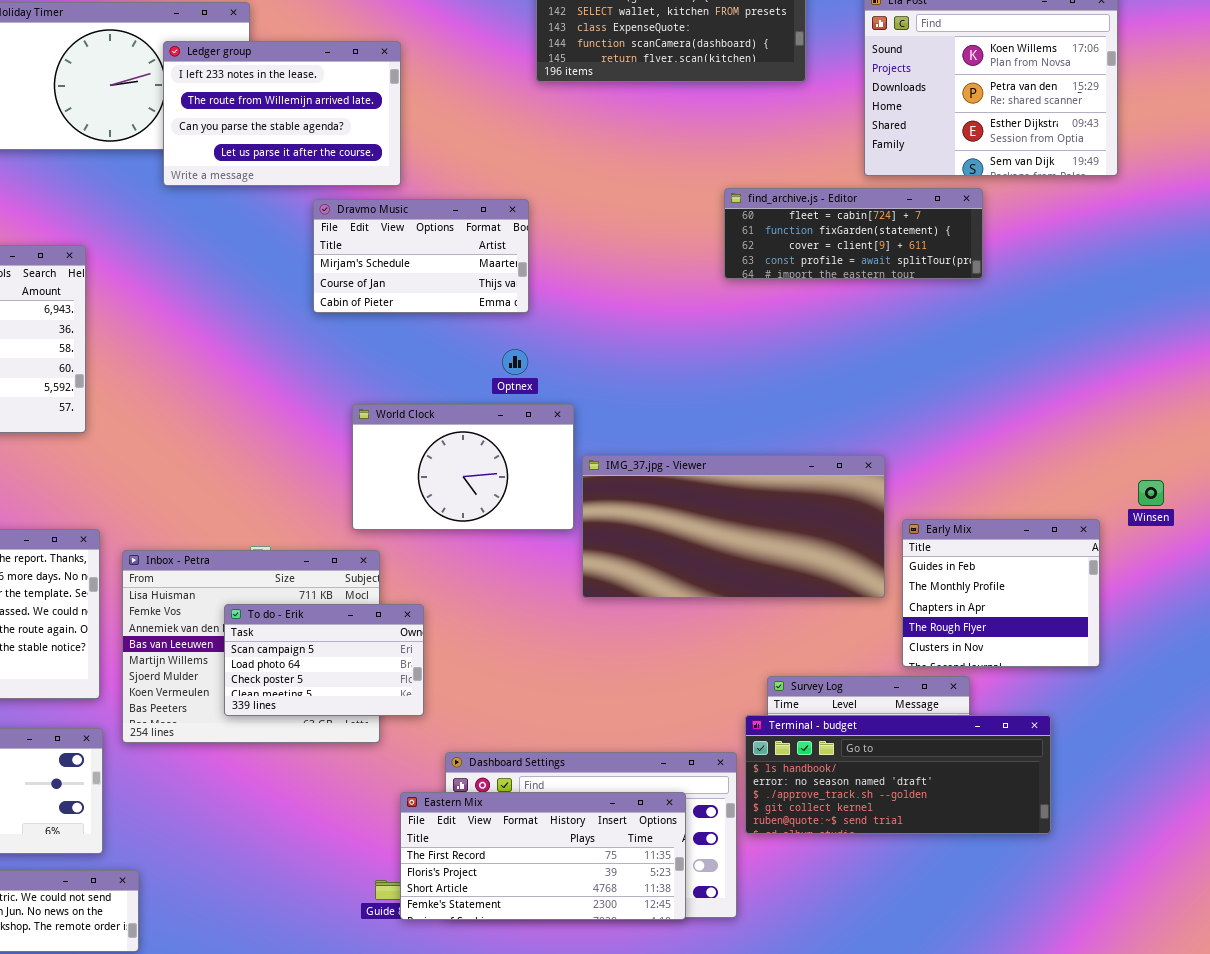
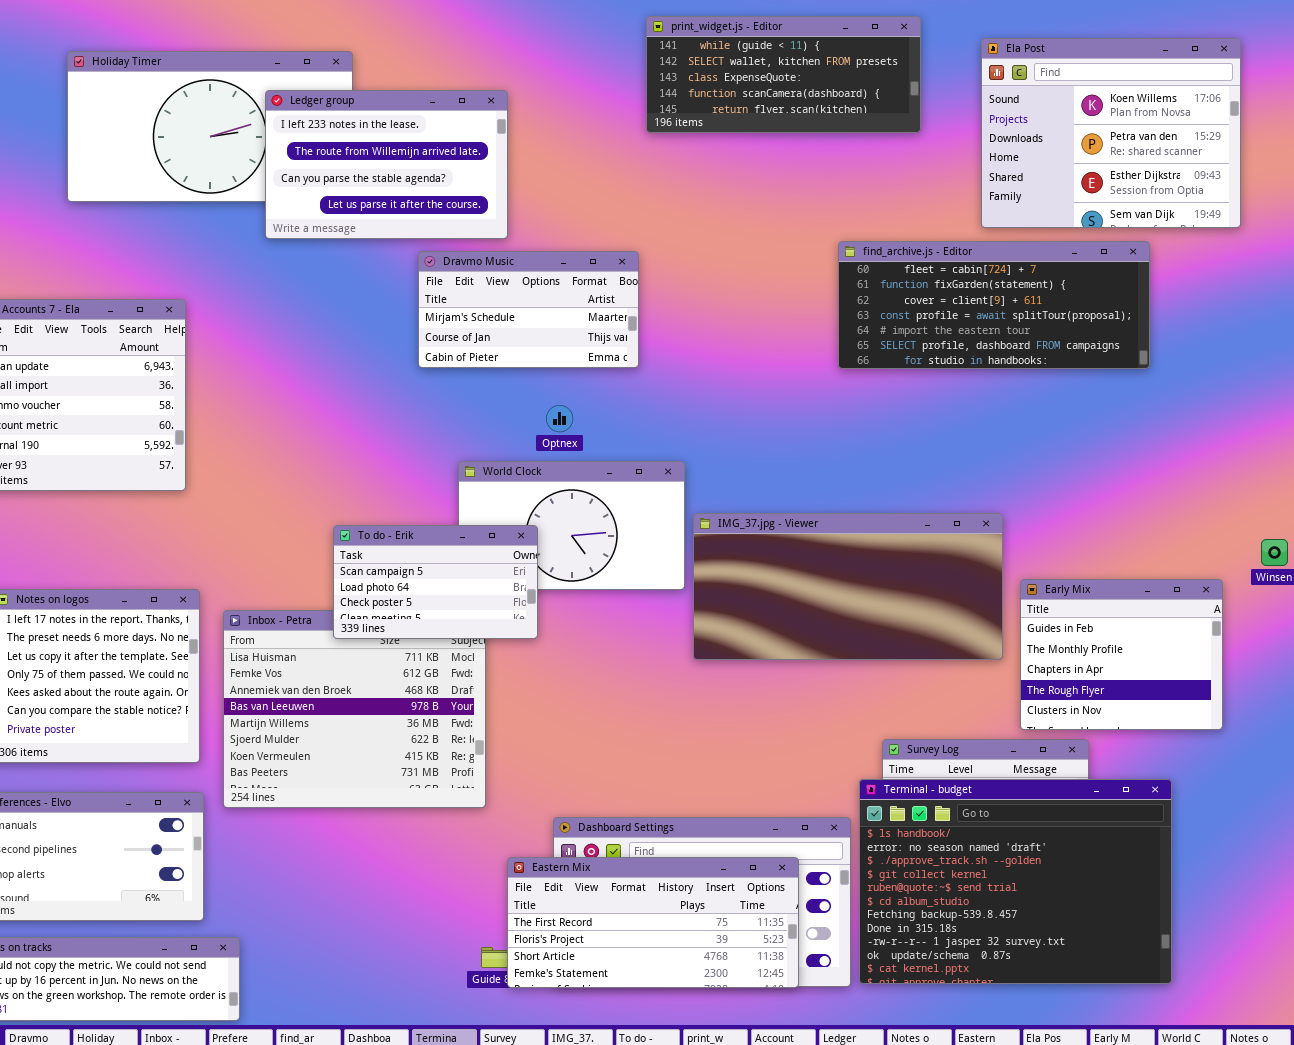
find_archive.js - Editor: [724,188,983,279] -> [838,241,1150,369], resized
Optnex: [502,349,528,375] -> [546,405,573,432], moved
To do - Erik: [224,604,424,716] -> [333,525,538,639], moved
Terminal - budget: [745,715,1051,834] -> [859,779,1172,984], resized

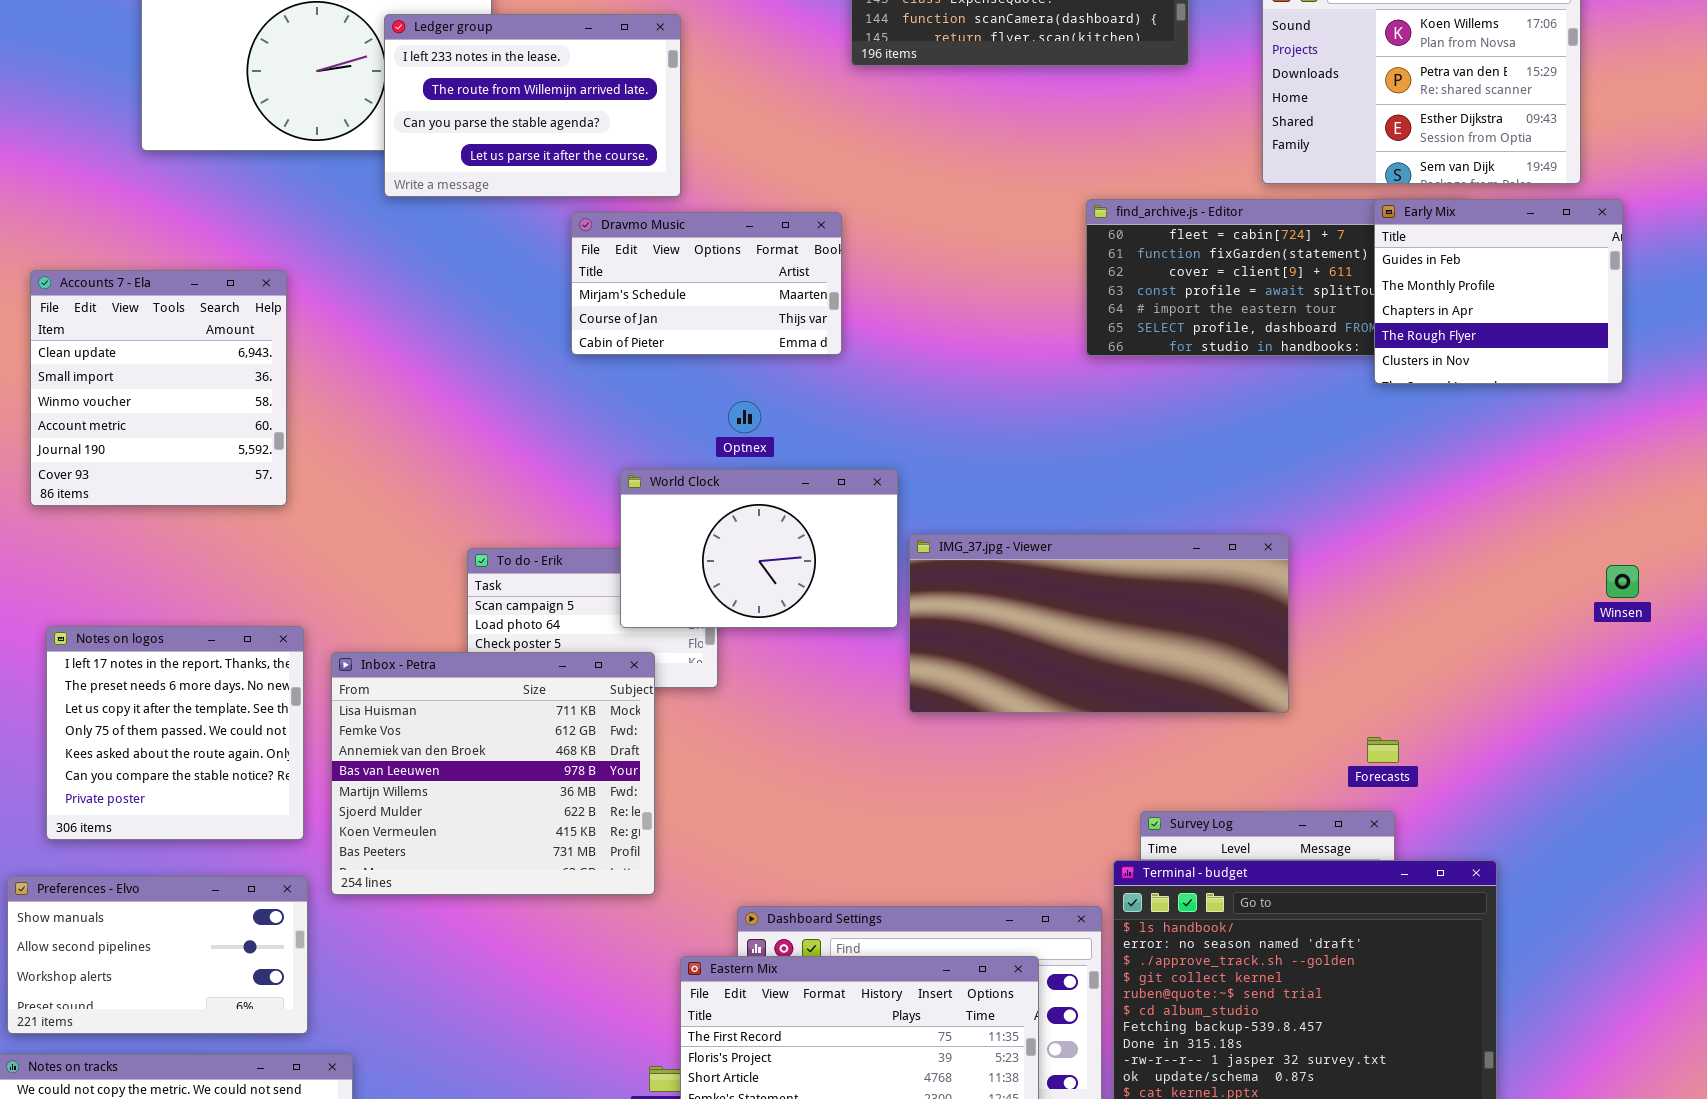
World Clock: [458,461,685,590] -> [620,469,898,628], raised
Early Mix: [1020,579,1223,730] -> [1374,199,1623,384], moved
Inbox - Petra: [223,610,486,808] -> [331,652,655,895], raised

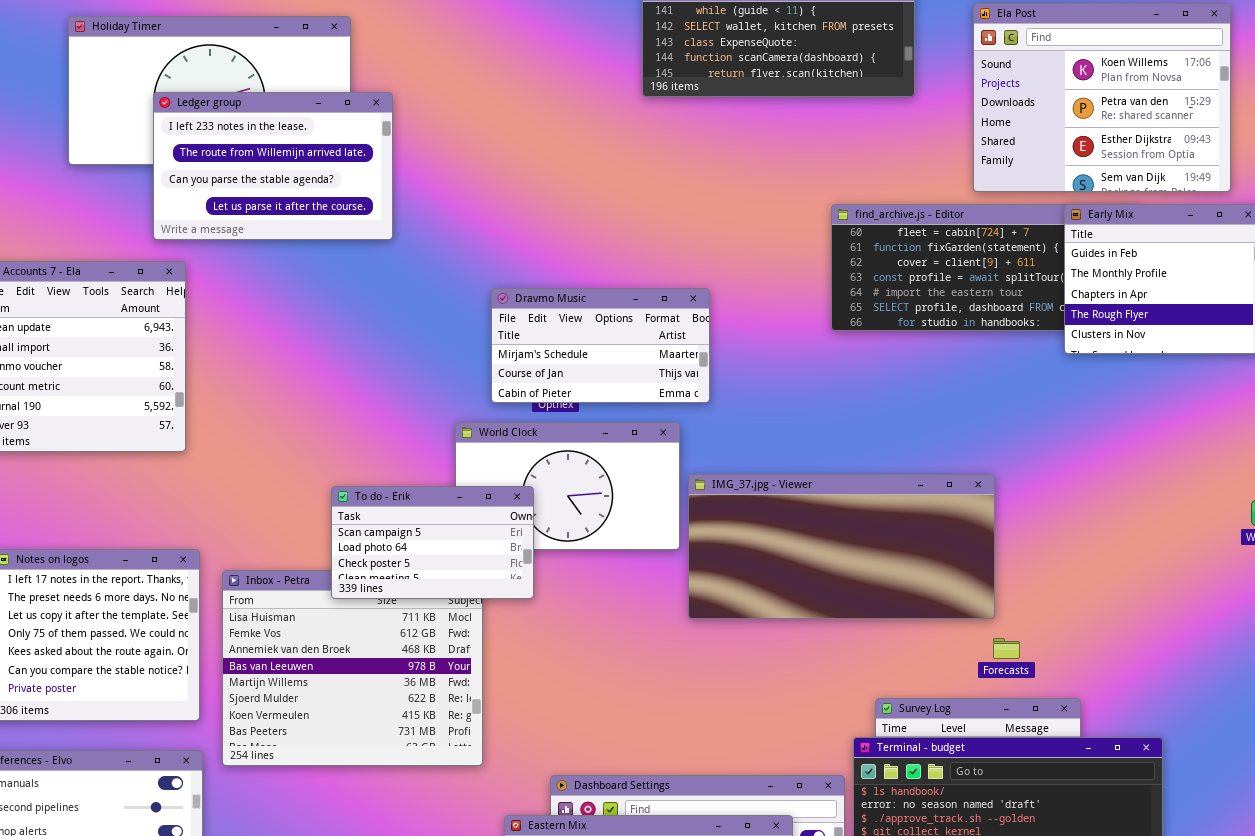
Ledger group: [384,14,681,197] -> [153,92,393,240], moved
Dravmo Music: [571,212,842,355] -> [491,288,710,403], moved
To do - Erik: [467,548,718,688] -> [331,486,534,599], raised
Forecasts: [1367,737,1399,763] -> [993,638,1020,659], moved

